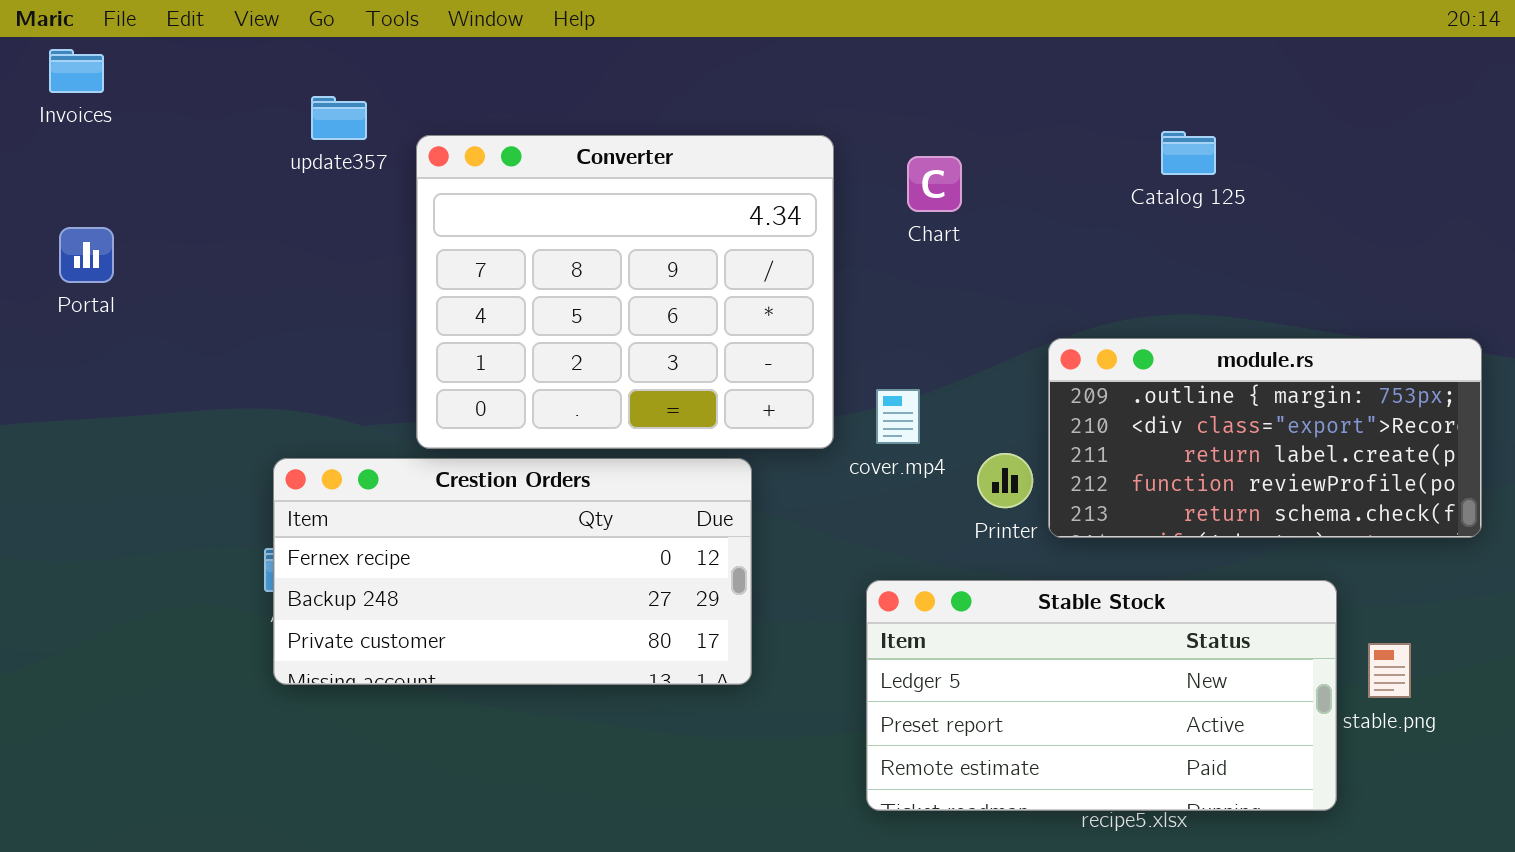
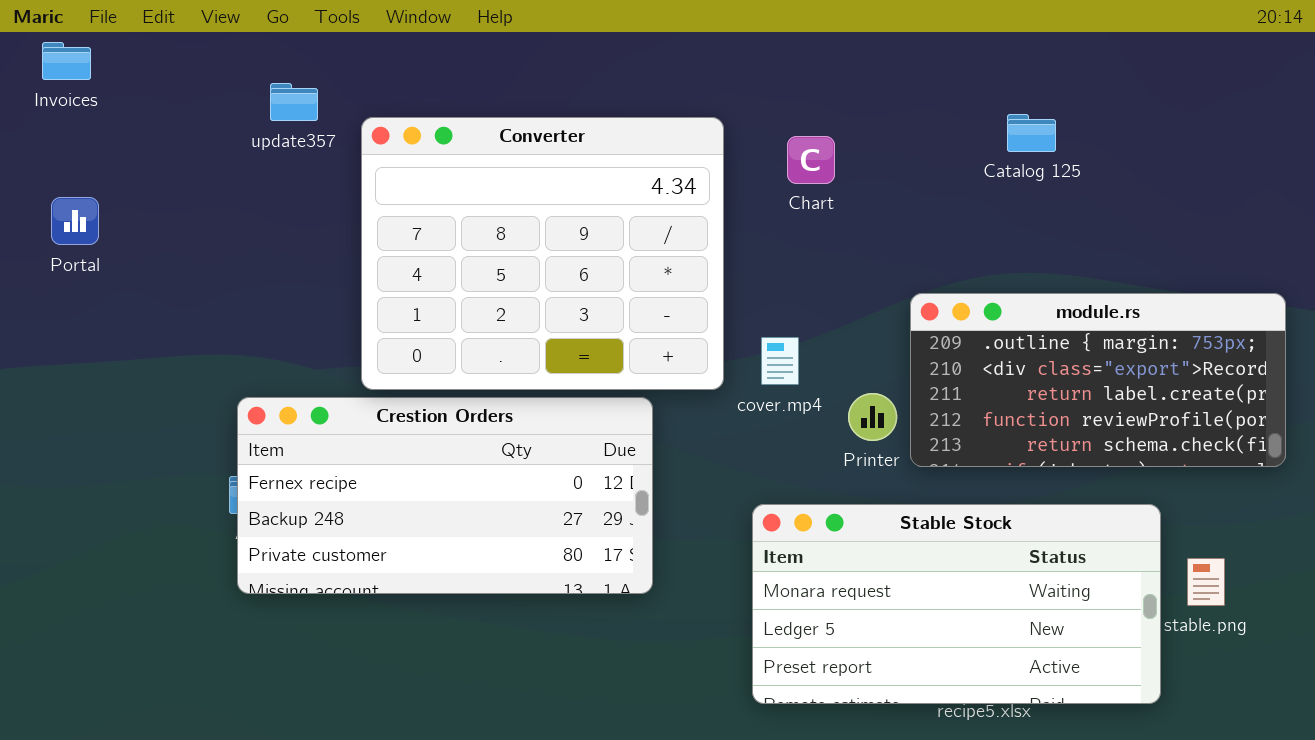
Stable Stock: [866,580,1337,811] -> [752,504,1161,704], scrolled up 1 row

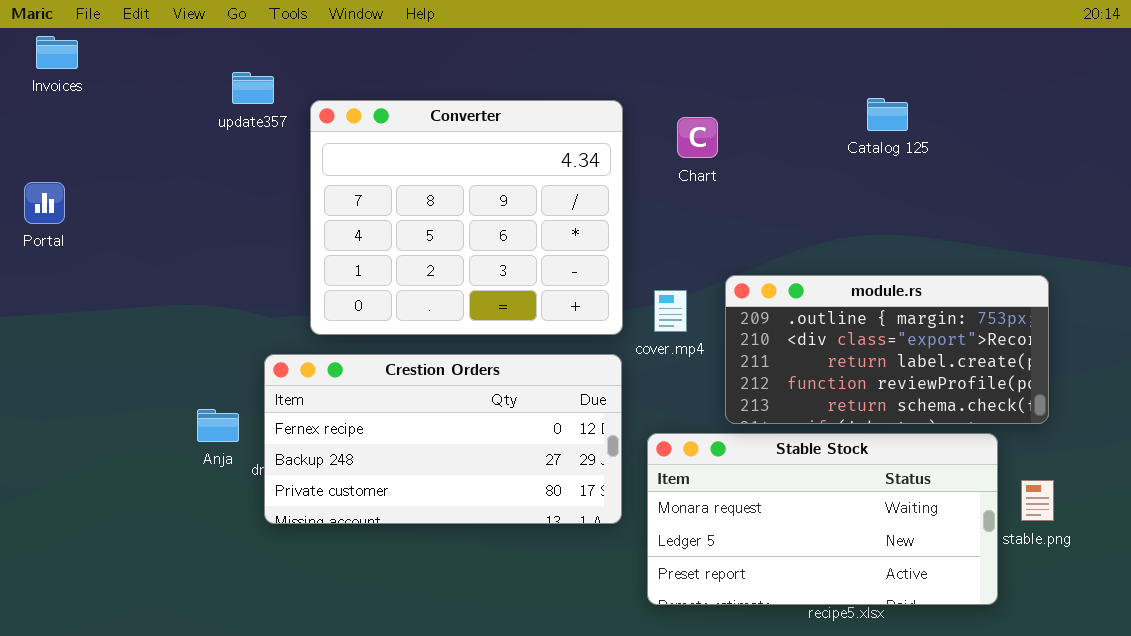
Portal: [51,197,99,245] -> [24,182,65,224], moved
module.rs: [910,293,1286,467] -> [725,275,1049,424], moved
Crestion Orders: [237,397,653,594] -> [264,354,622,524], moved

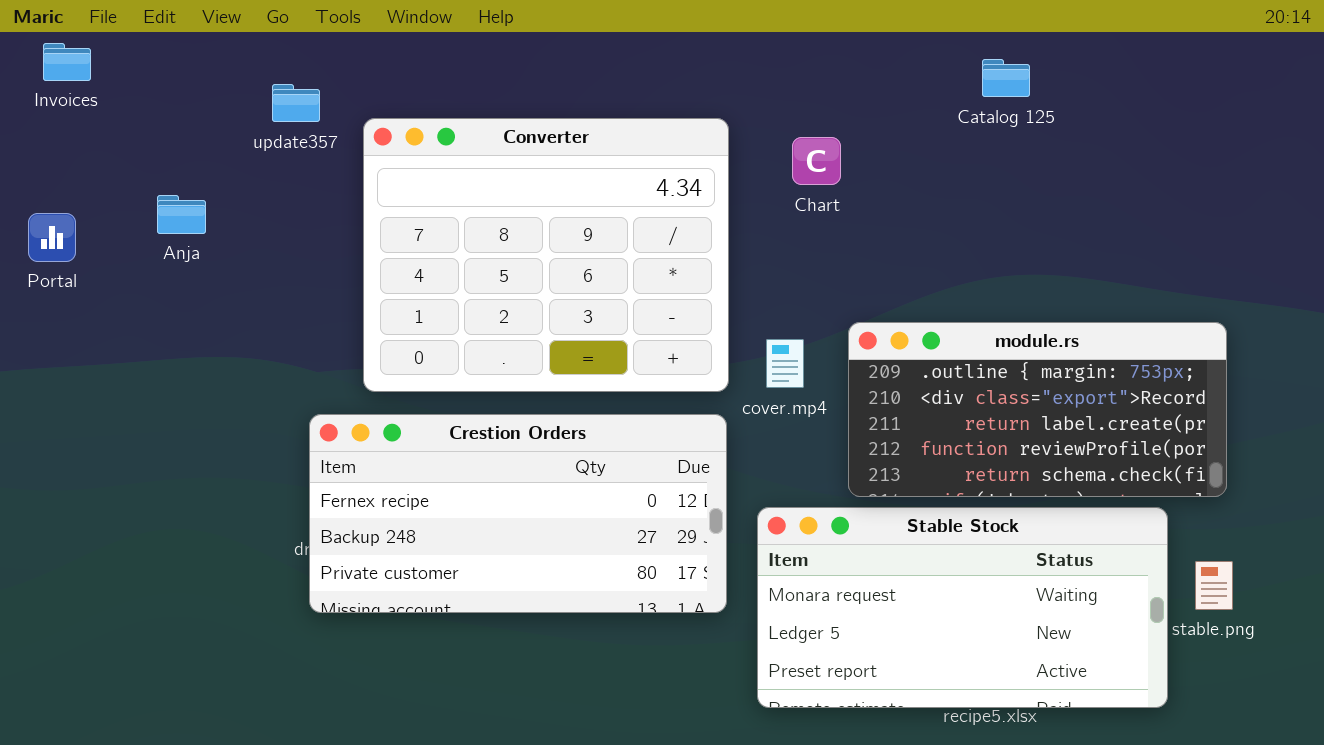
Catalog 125: [867,98,908,131] -> [982,59,1030,97], moved
Anja: [197,409,239,442] -> [157,195,206,234], moved

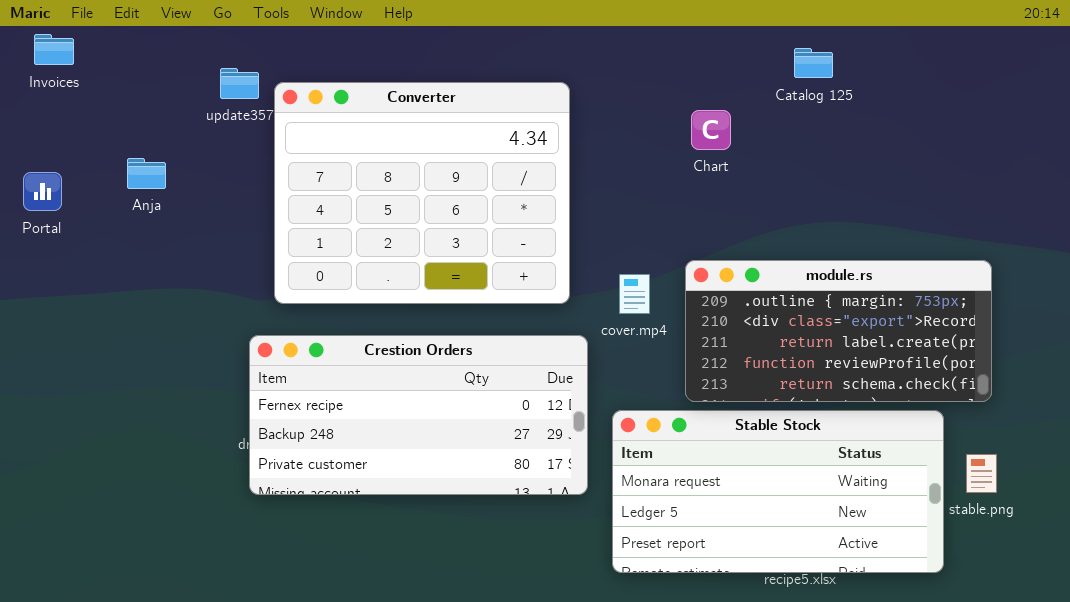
Converter: [363,118,729,392] -> [274,82,570,304], moved
Chart: [792,137,841,185] -> [691,110,731,150], moved

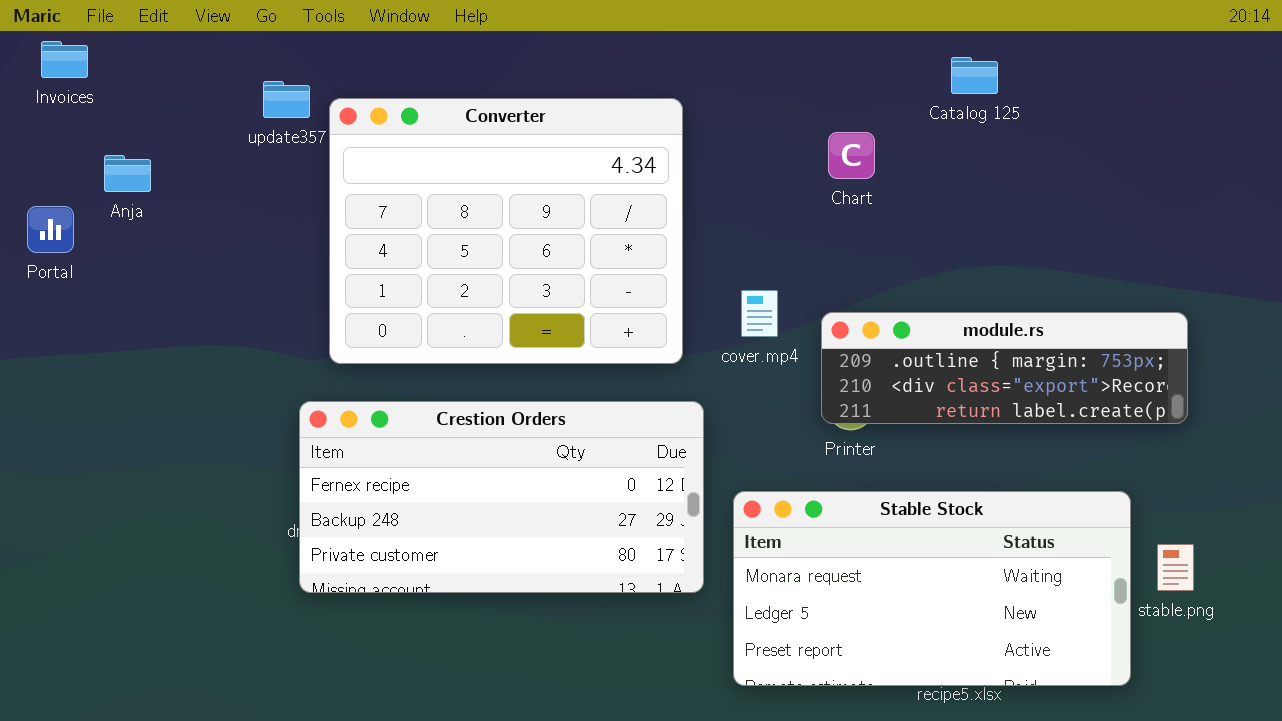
Anja: [127,158,166,189] -> [104,155,151,192], moved
module.rs: [685,260,992,402] -> [821,312,1188,424], resized
cover.mp4: [619,274,650,314] -> [741,290,778,337], moved

